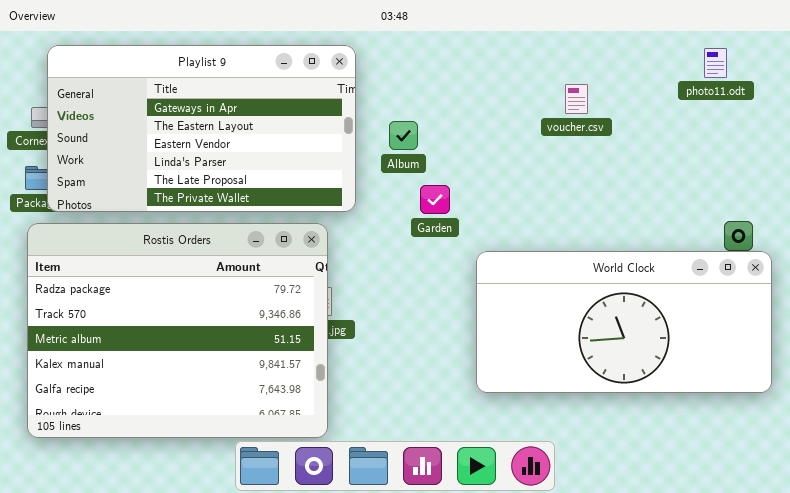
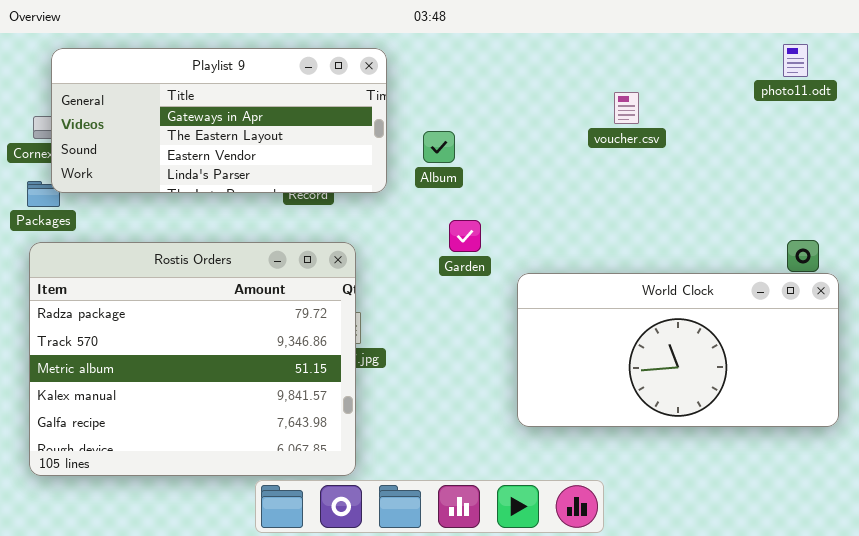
Playlist 9: [47,45,356,212] -> [51,48,387,193], resized
photo11.odt: [704,48,727,78] -> [783,44,808,77], moved
Garden: [420,185,450,214] -> [449,220,481,252], moved

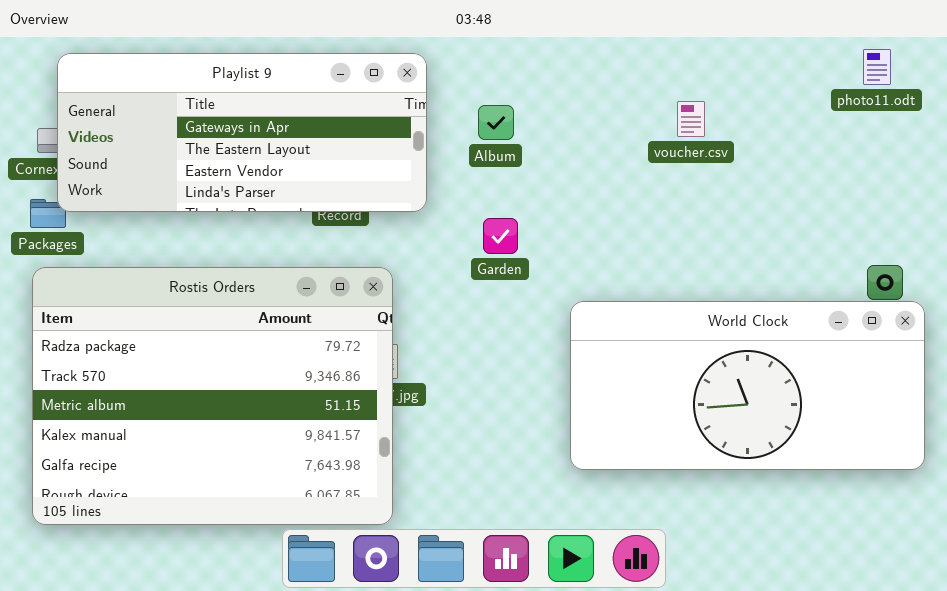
Album: [423,131,455,163] -> [478,105,514,140], moved
Garden: [449,220,481,252] -> [483,218,518,254], moved

